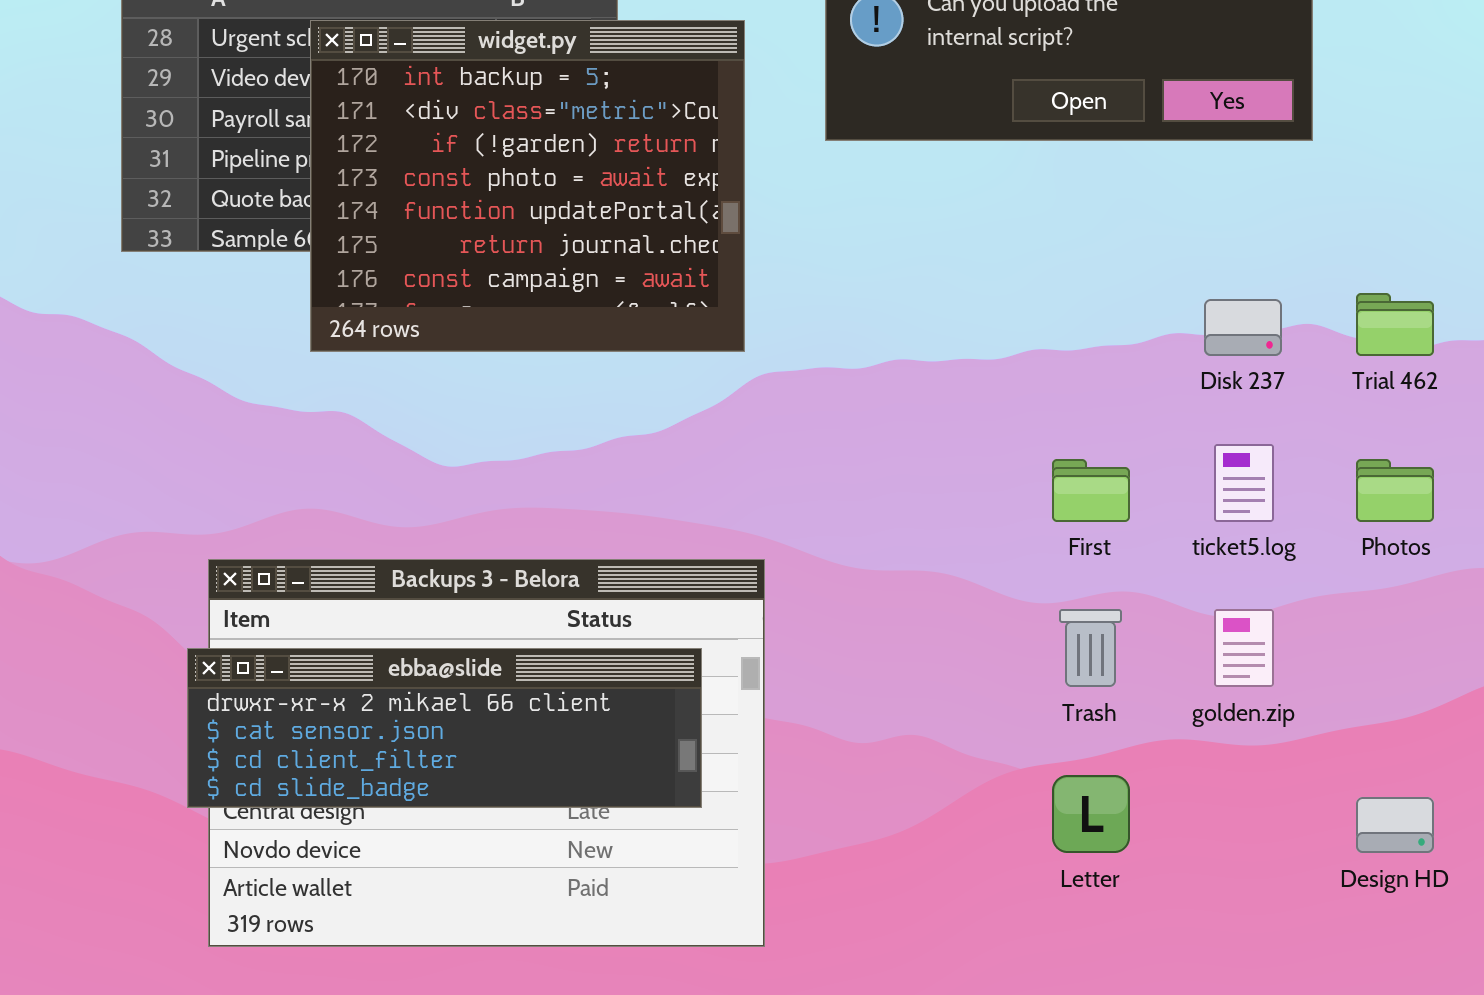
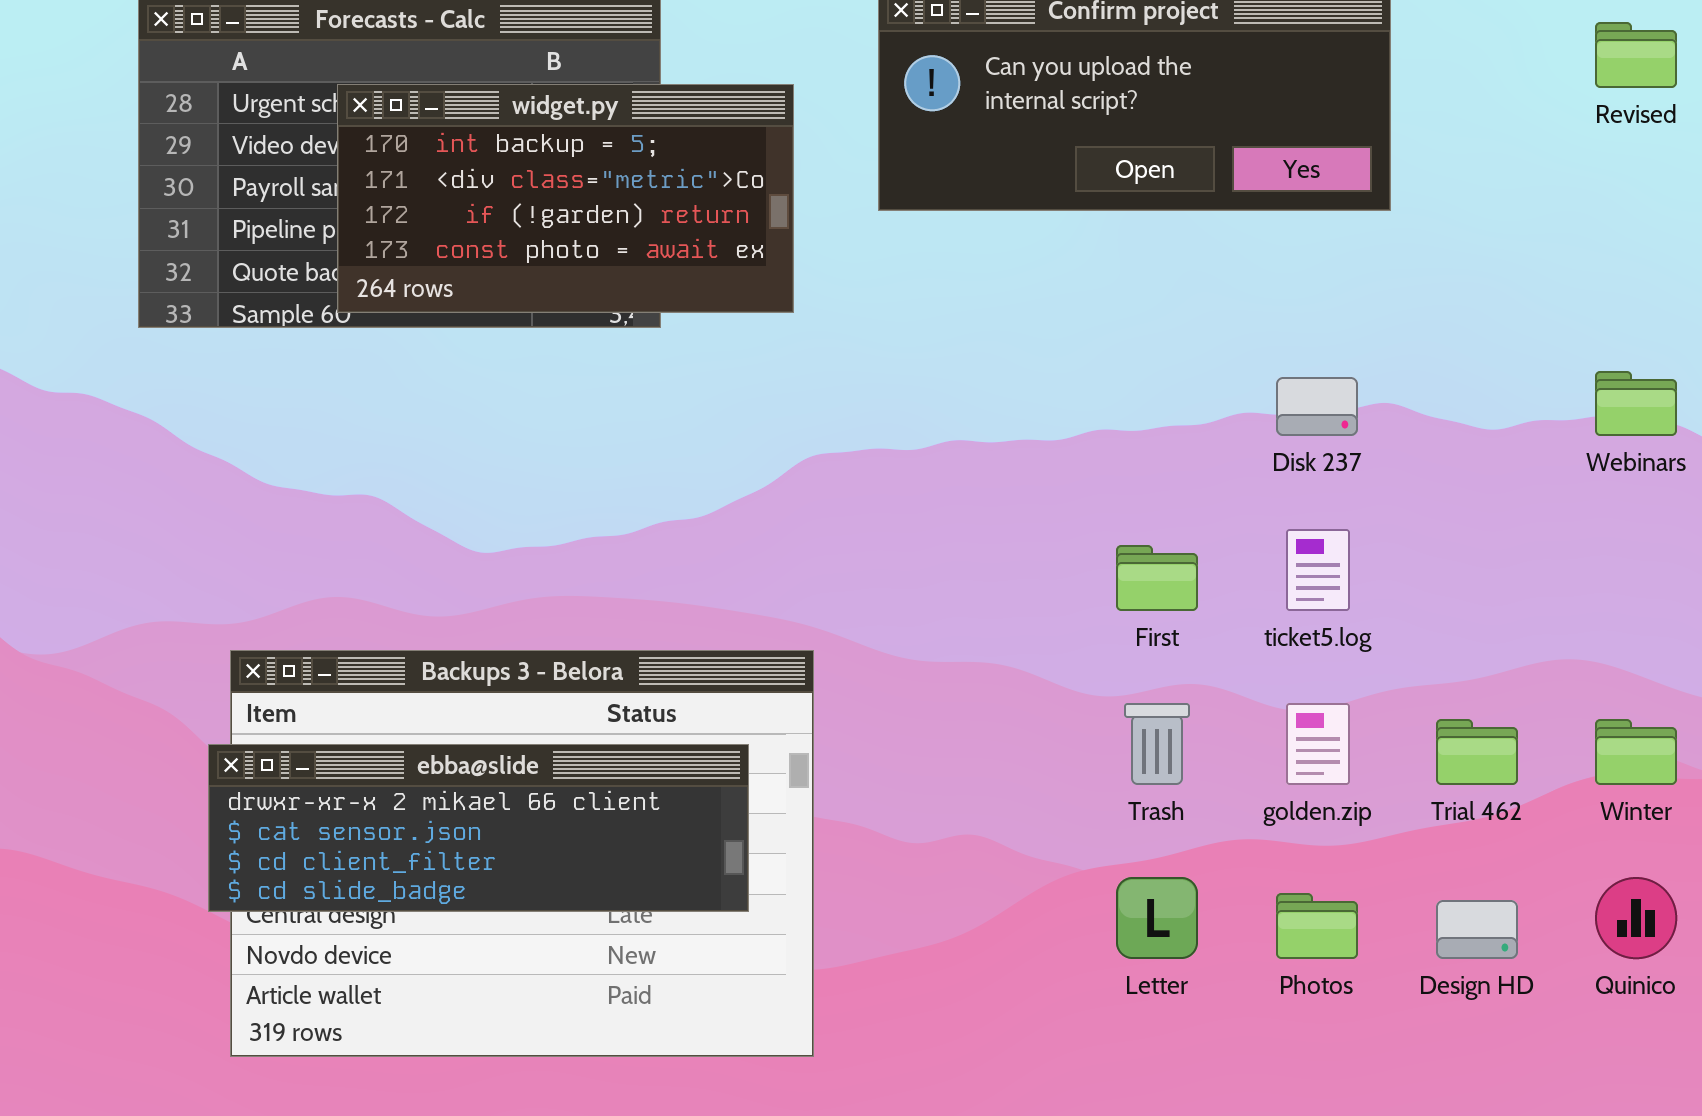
widget.py: [310,20,745,352] -> [337,84,794,313], resized
Trial 462: [1356,293,1434,356] -> [1436,719,1518,785], moved
Photos: [1356,459,1434,522] -> [1276,893,1358,959], moved

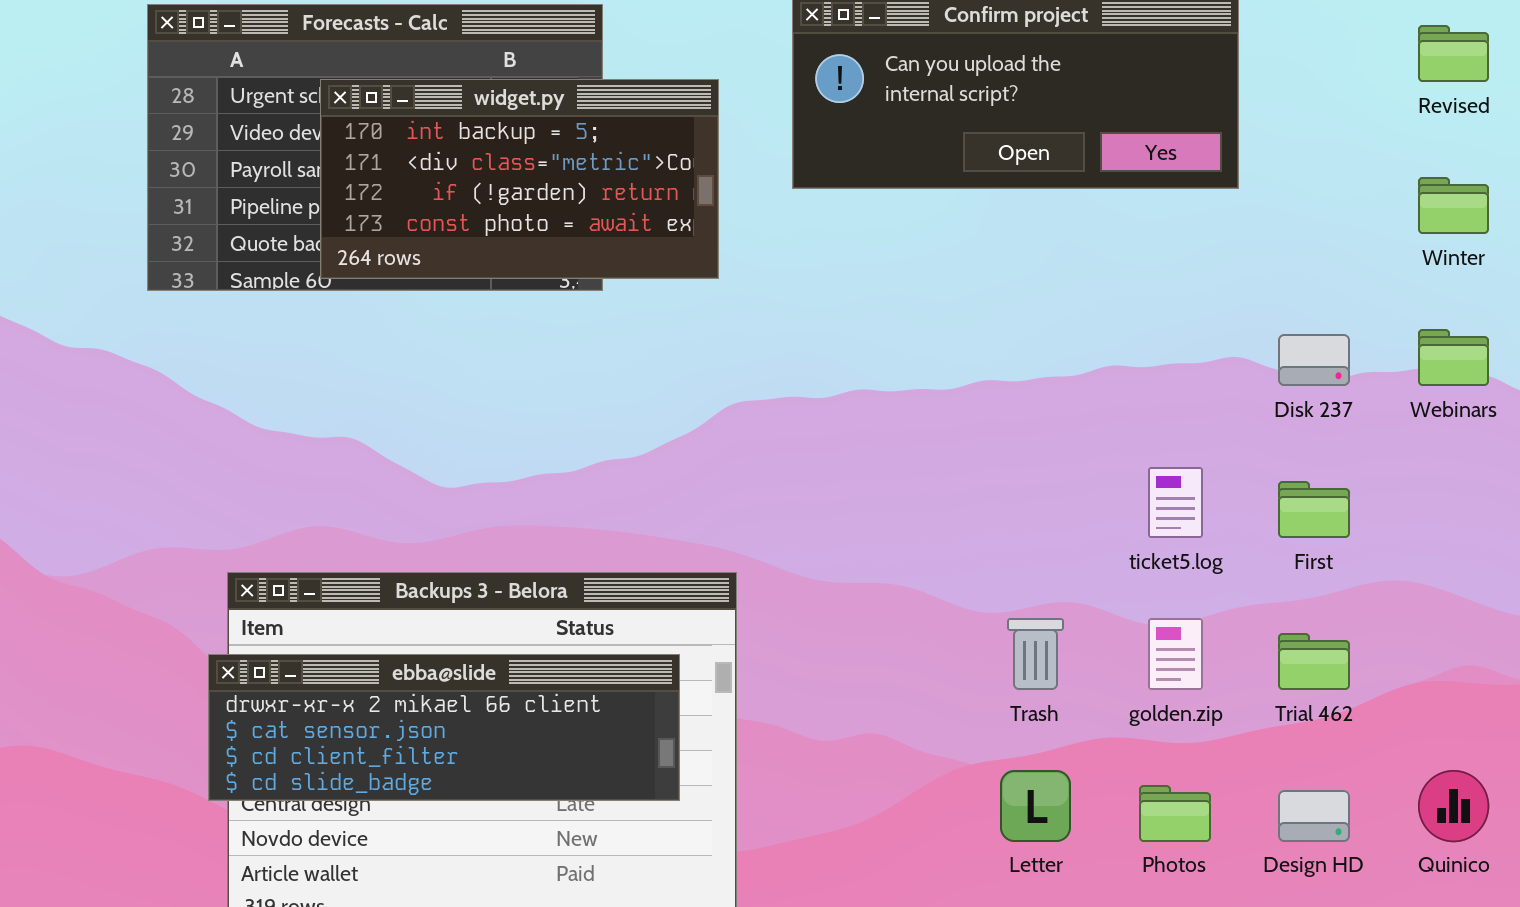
Disk 237: [1276,377,1358,436] -> [1278,334,1350,386], moved
First: [1116,545,1198,611] -> [1278,481,1350,538], moved
Winter: [1595,719,1677,785] -> [1418,177,1489,234], moved

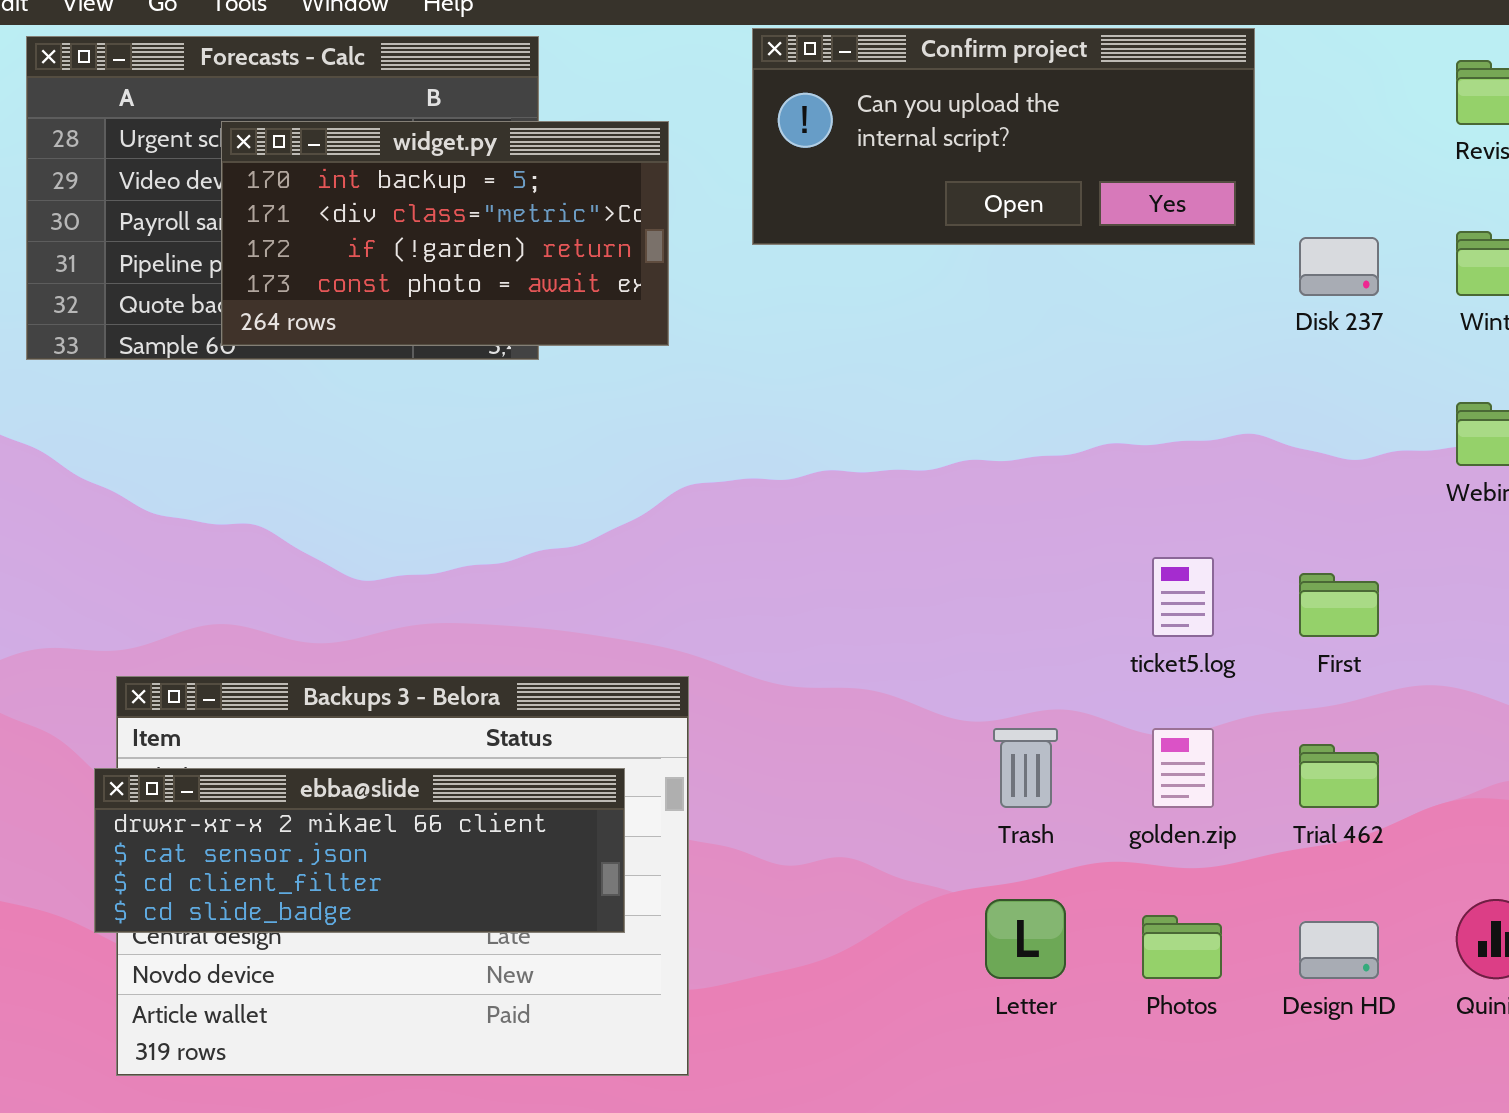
Disk 237: [1278,334,1350,386] -> [1299,237,1379,296], moved

